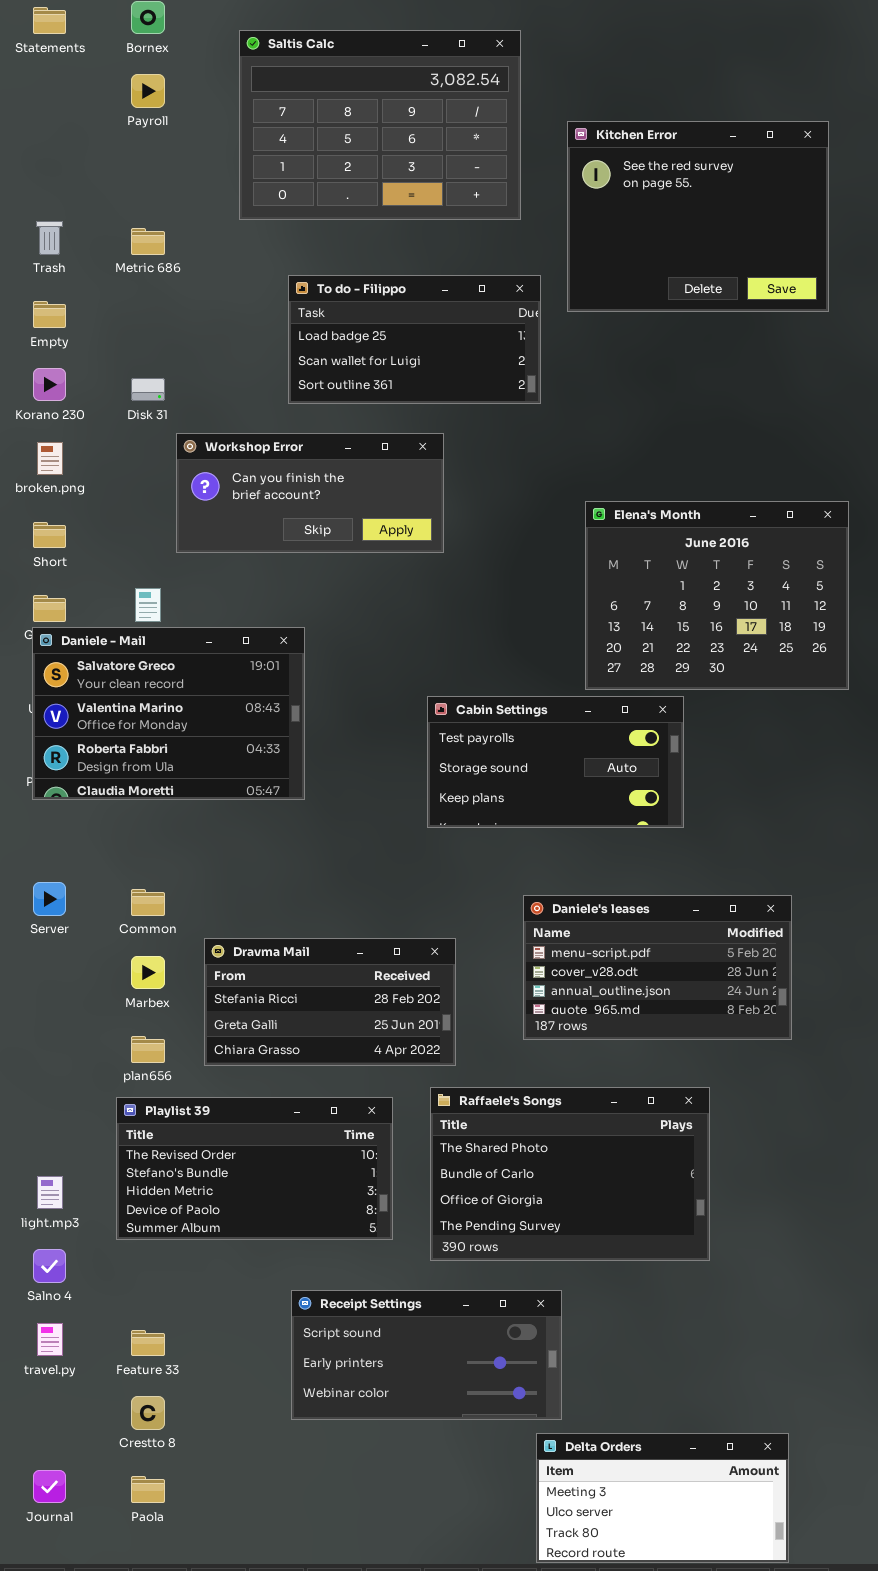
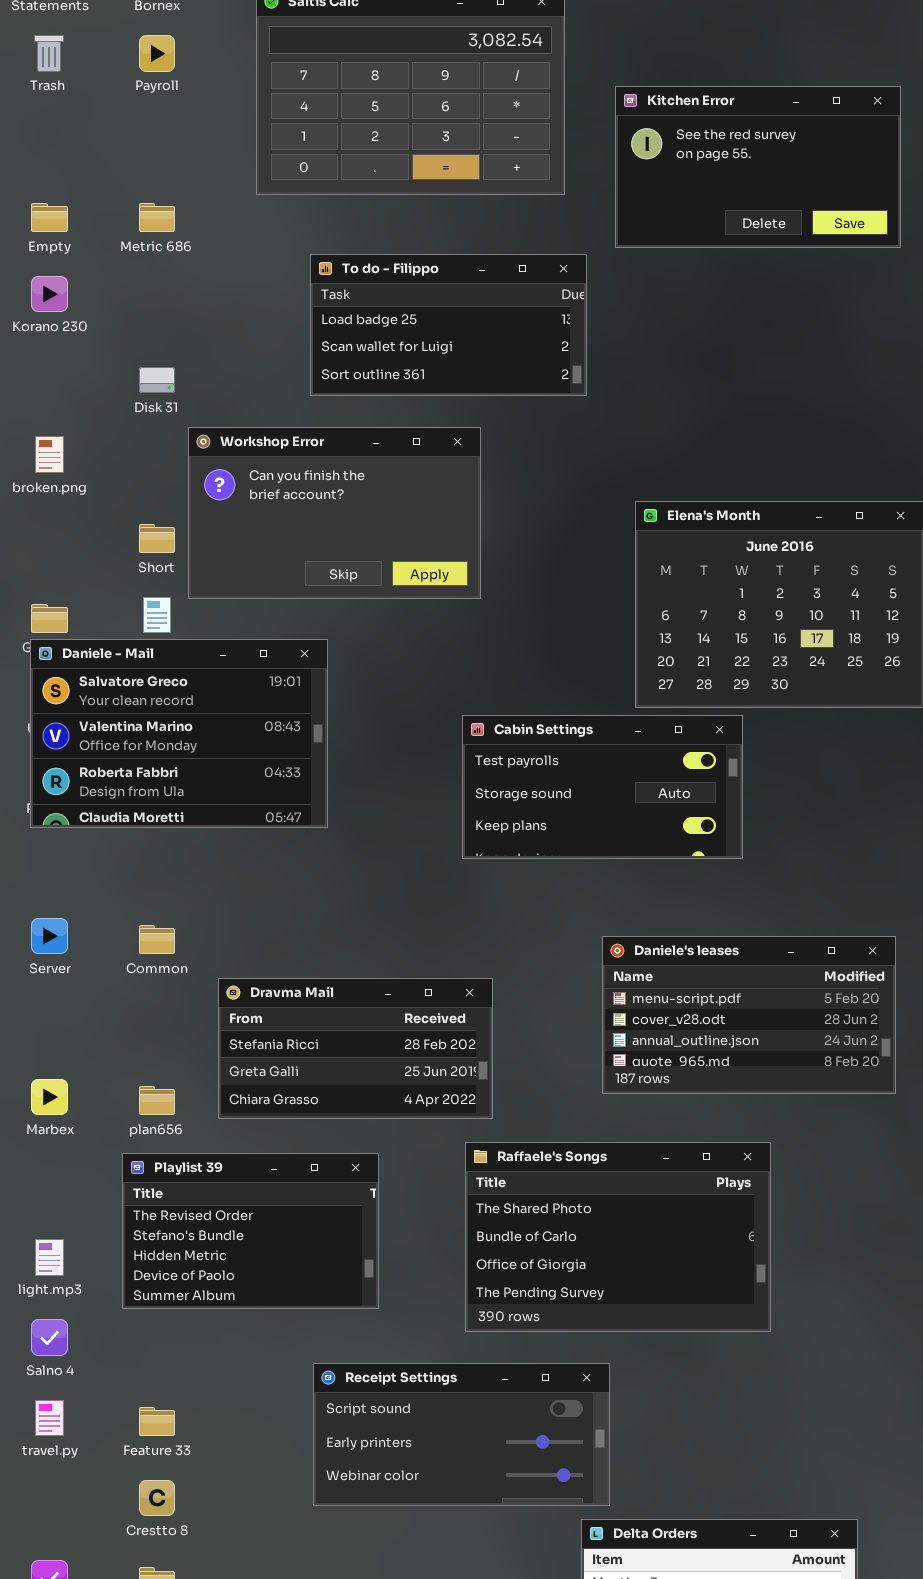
Kitchen Error: [567,121,829,312] -> [615,86,901,248], resized
Trash: [36,221,63,255] -> [34,35,64,72], moved
Empty: [33,301,66,328] -> [31,203,68,232], moved
Korano 230: [33,368,66,401] -> [31,276,68,312], moved
Workshop Error: [176,433,444,553] -> [188,427,481,599], resized
Short: [33,522,66,548] -> [139,524,175,553], moved
Daniele's leases: [523,895,792,1040] -> [602,936,896,1094], moved
Marbex: [131,956,165,989] -> [31,1079,68,1115], moved
Playlist 39: [116,1097,393,1240] -> [122,1153,379,1309], resized

